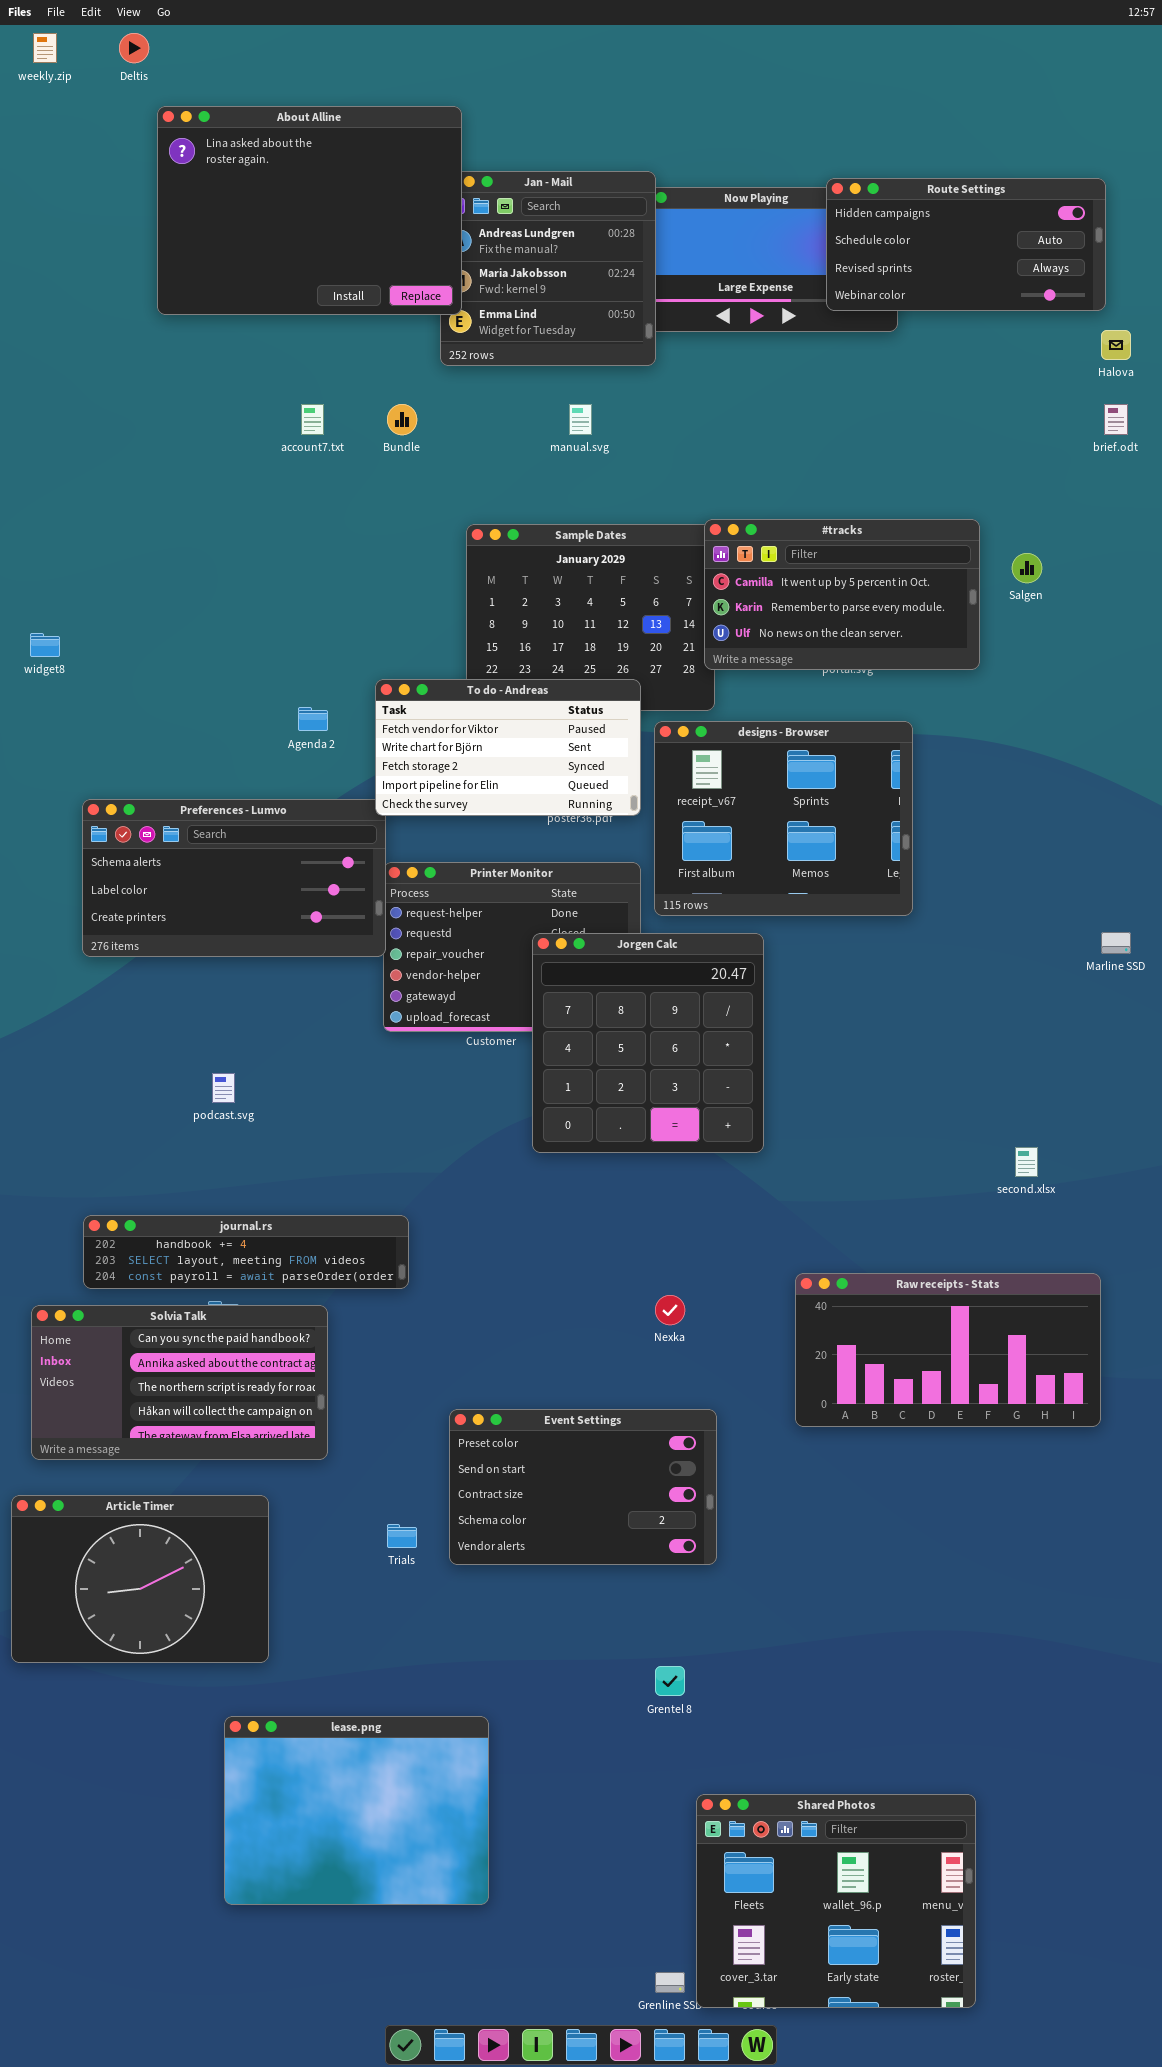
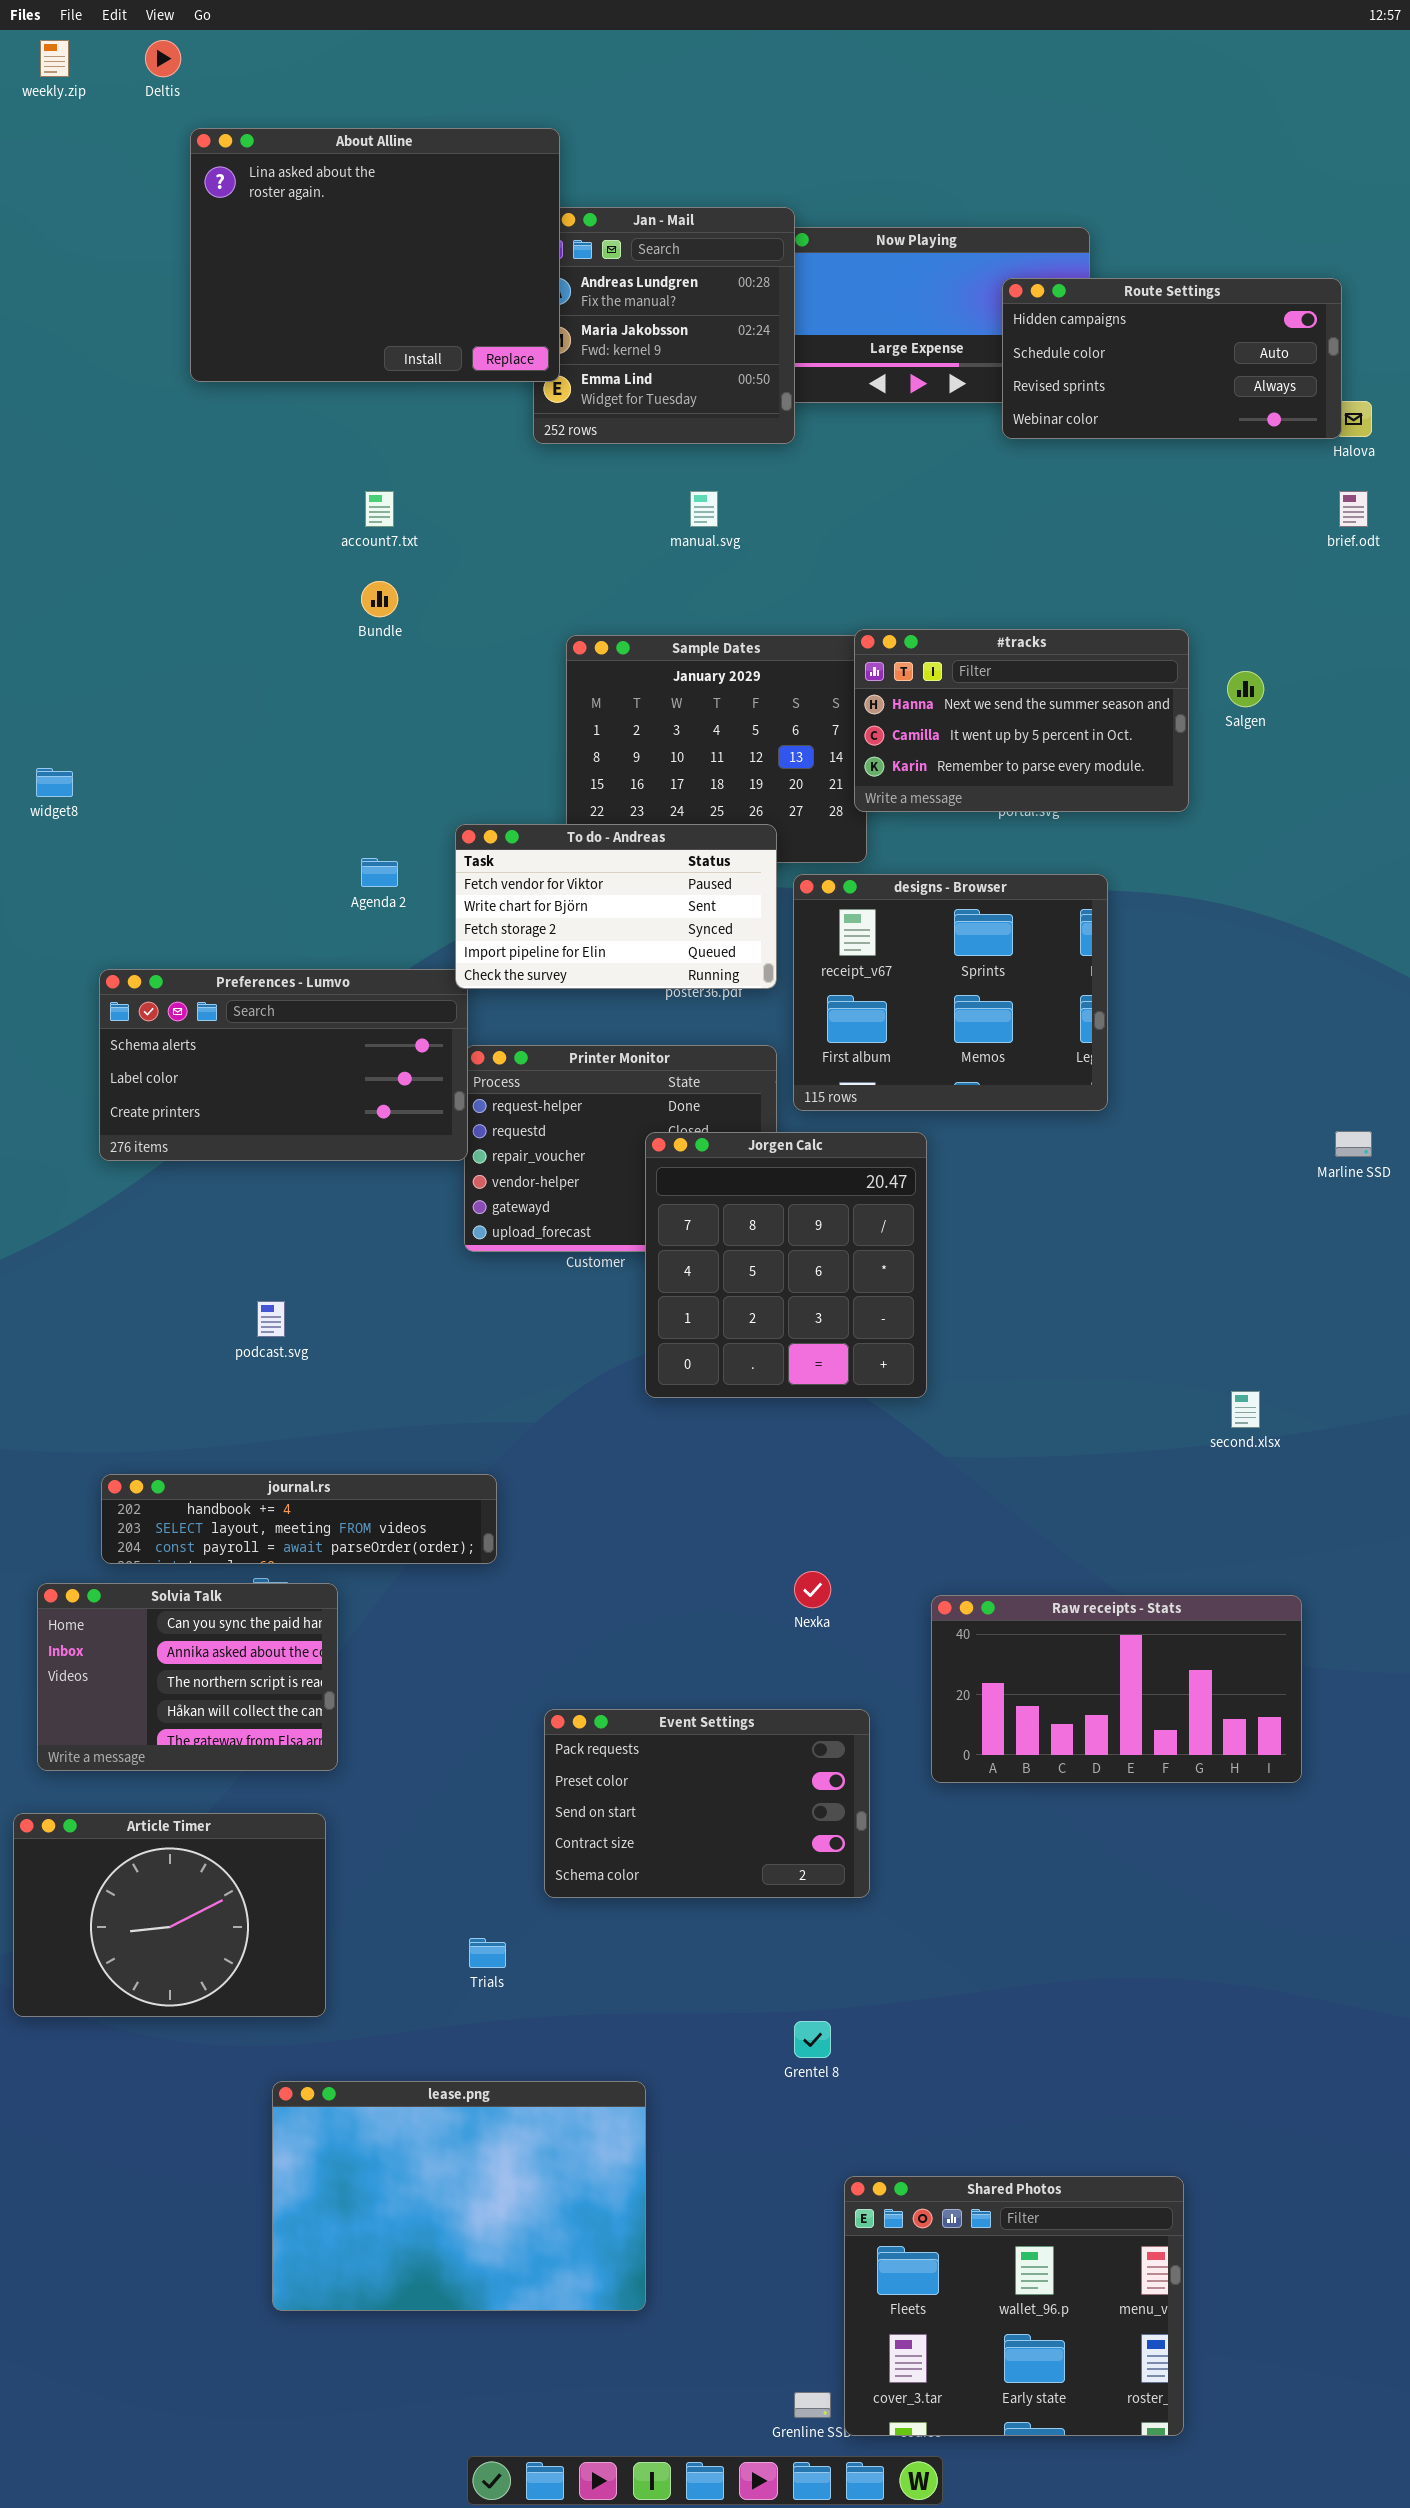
Route Settings: [826,178,1106,311] -> [1002,278,1342,439], moved
Bundle: [387,404,417,435] -> [361,581,398,617], moved
#tracks: [704,519,980,670] -> [854,629,1189,812], scrolled up 1 row
Raw receipts - Stats: [795,1273,1101,1427] -> [931,1595,1302,1783], moved
Solvia Talk: [31,1305,328,1460] -> [37,1583,338,1771], resized
Event Settings: [449,1409,717,1565] -> [544,1709,870,1898], scrolled up 1 row
Trials: [387,1524,417,1548] -> [469,1938,506,1968], moved
lease.png: [224,1716,489,1905] -> [272,2081,646,2311], resized

